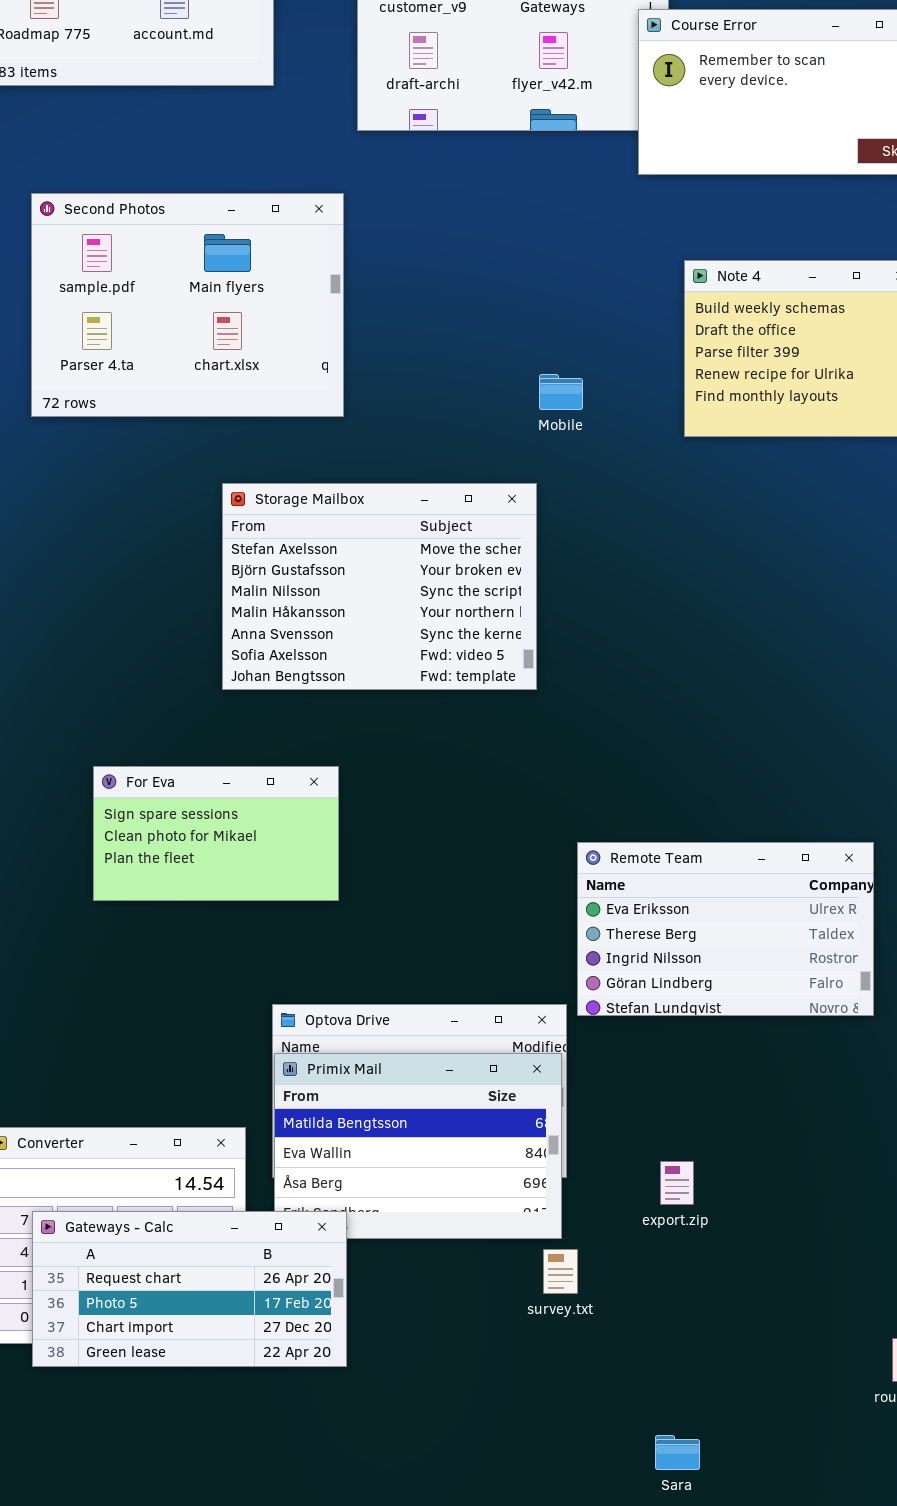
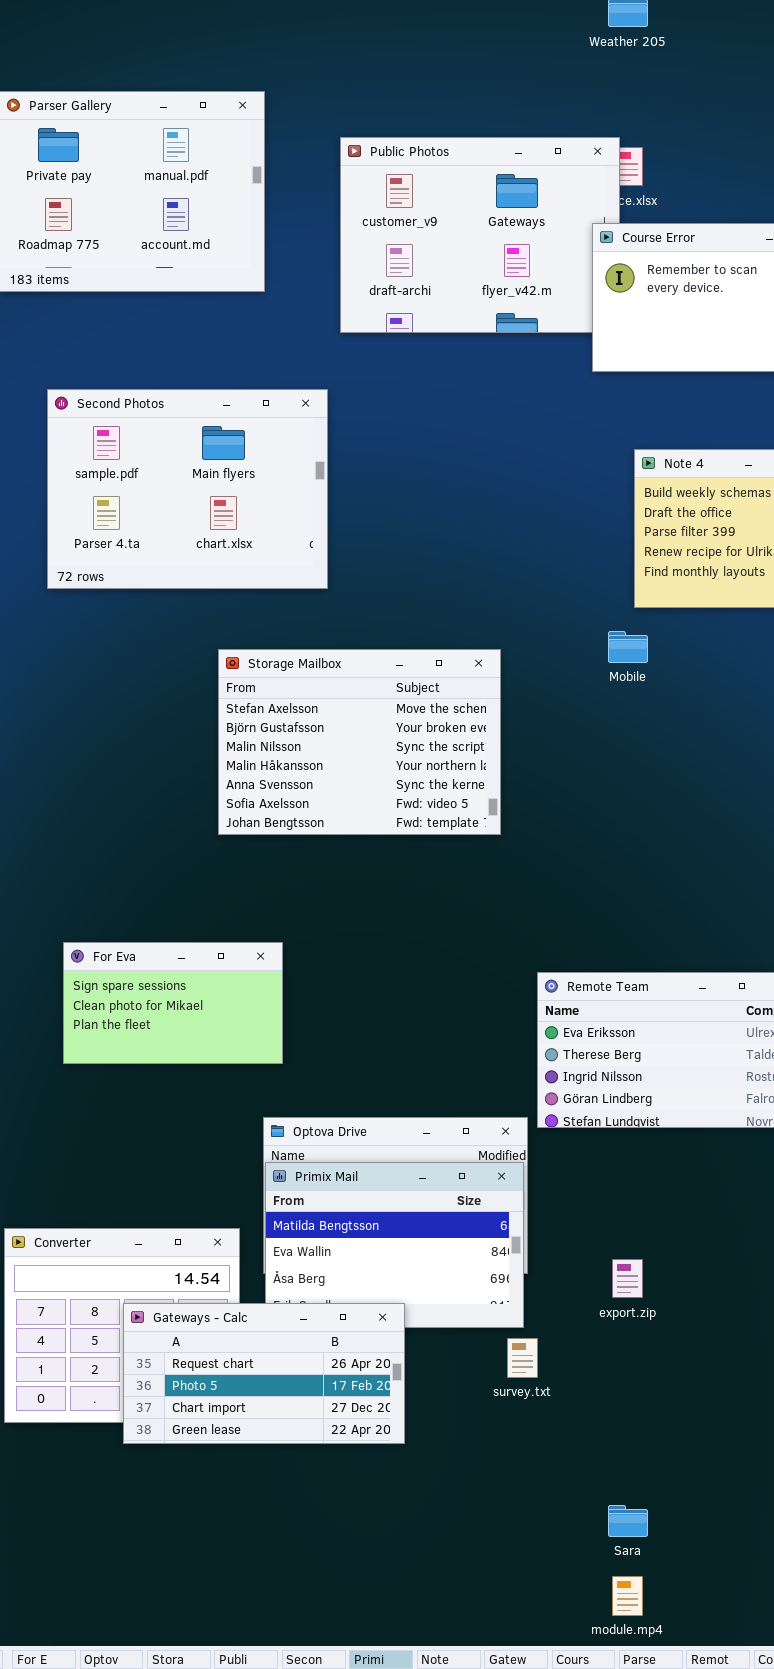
Mobile: [539,374,583,410] -> [608,631,648,663], moved
For Eva: [93,766,339,901] -> [63,942,283,1064], moved
Gateways - Calc: [32,1211,347,1367] -> [123,1303,405,1444], moved

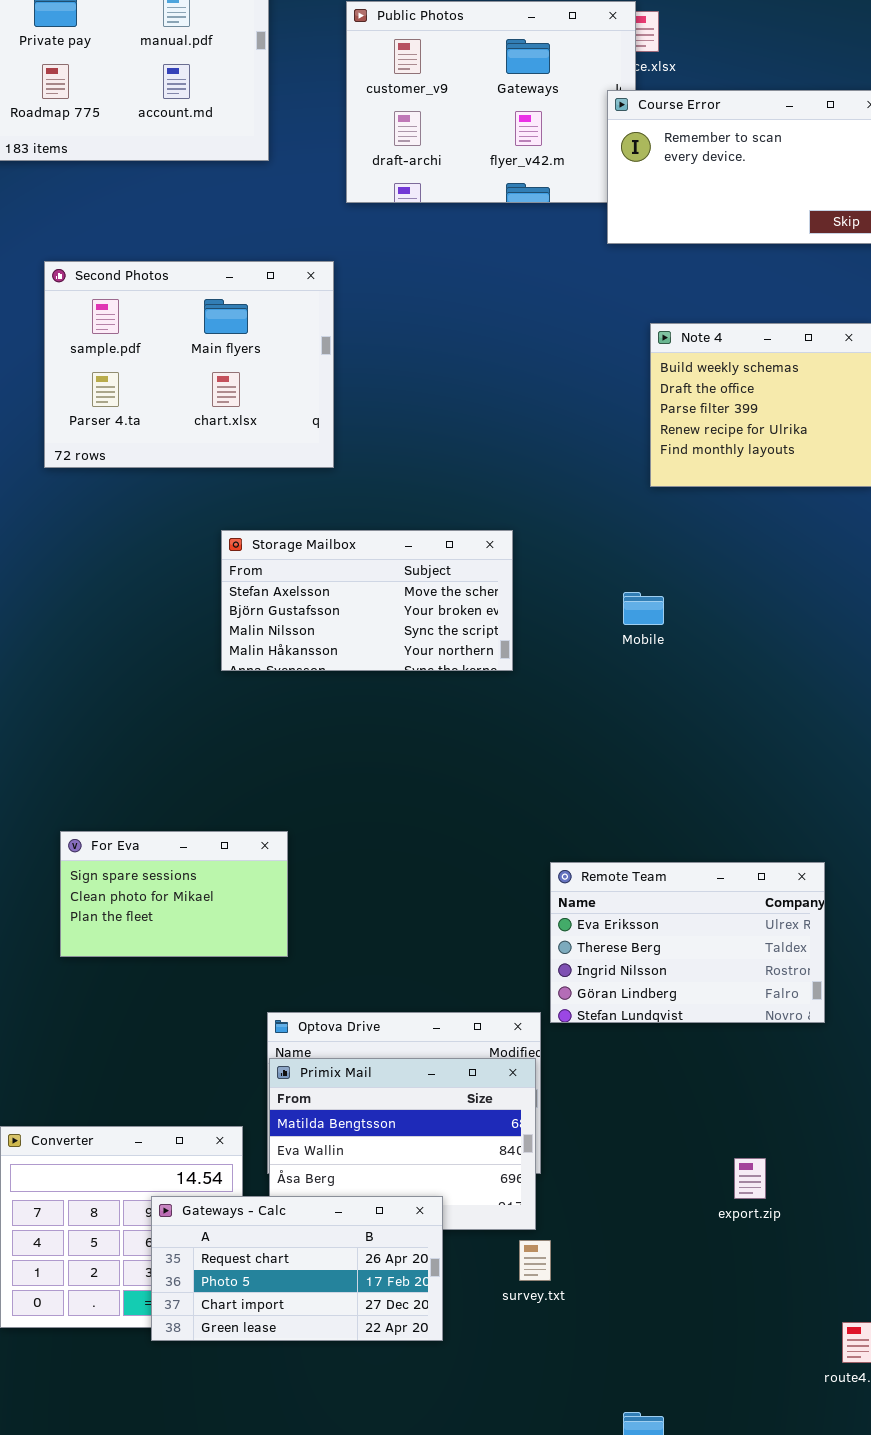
Mobile: [608,631,648,663] -> [623,592,664,625], moved
Storage Mailbox: [218,649,501,835] -> [221,530,513,671], resized
export.zip: [612,1259,643,1298] -> [734,1158,766,1199], moved
Gateways - Calc: [123,1303,405,1444] -> [151,1196,443,1341], moved

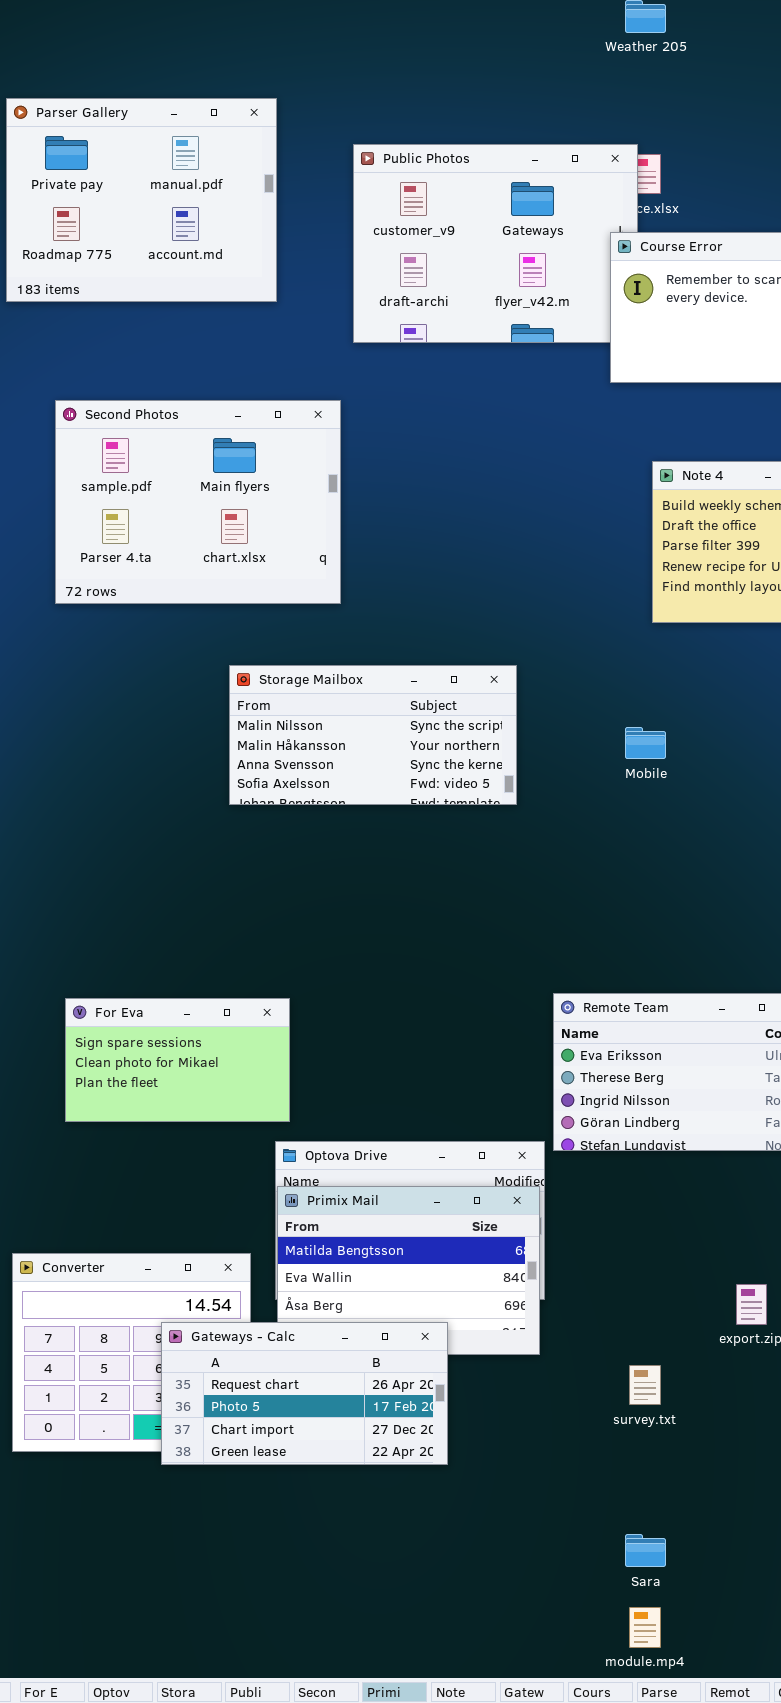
Storage Mailbox: [221,530,513,671] -> [229,665,517,805], scrolled down 2 rows
For Eva: [60,831,288,957] -> [65,998,290,1122], moved
survey.txt: [519,1240,551,1281] -> [629,1365,661,1405], moved

